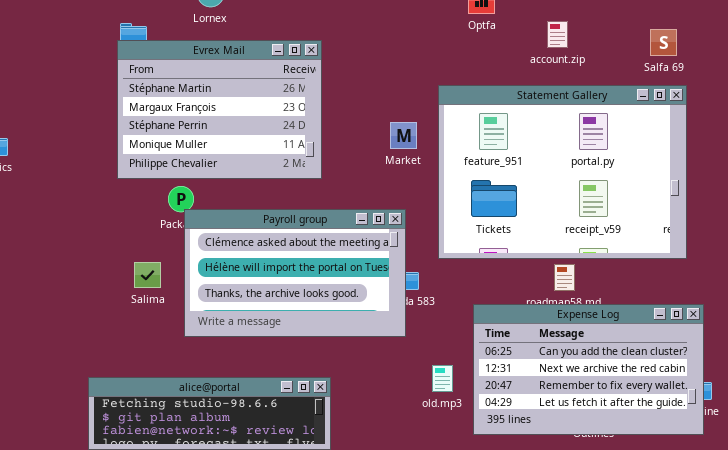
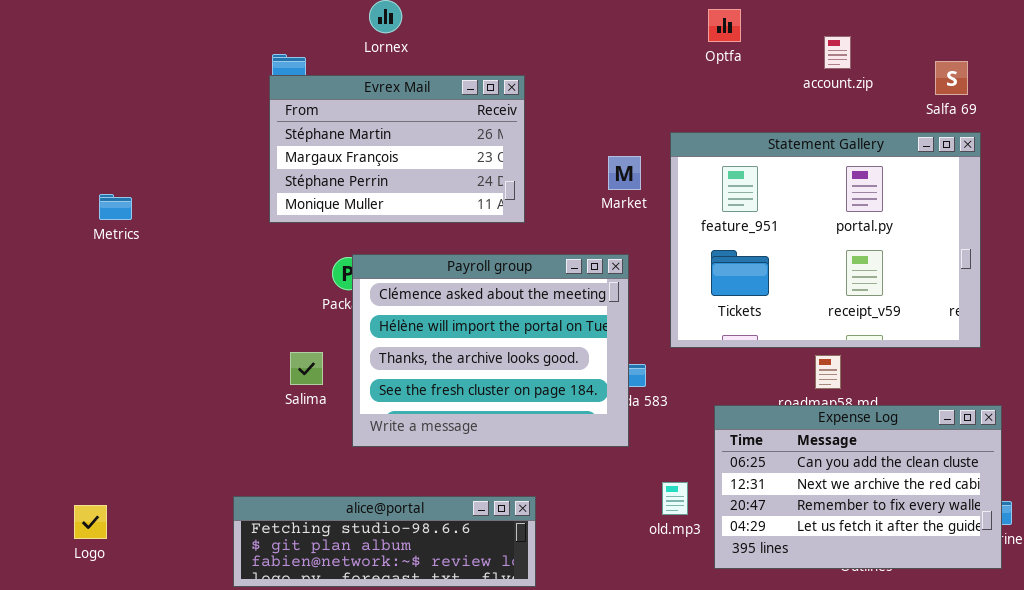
account.zip: [547,21,568,48] -> [824,36,851,69], moved
Evrex Mail: [117,40,322,179] -> [269,75,525,223], resized
Market: [390,122,417,149] -> [608,156,641,190], moved
Payroll group: [184,209,406,337] -> [352,254,629,447], resized

